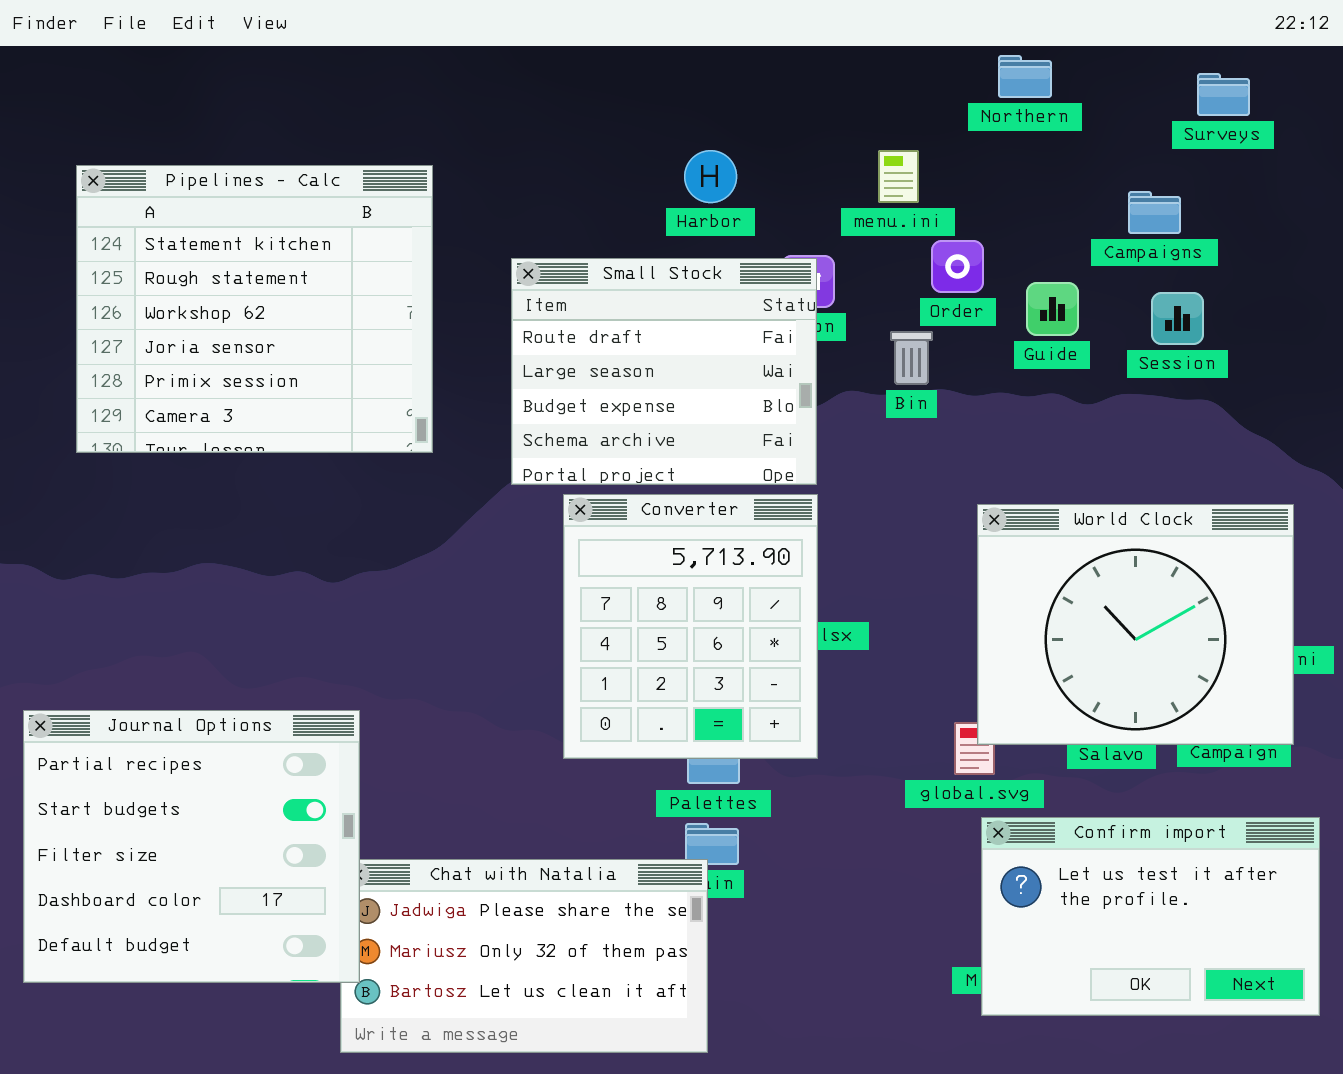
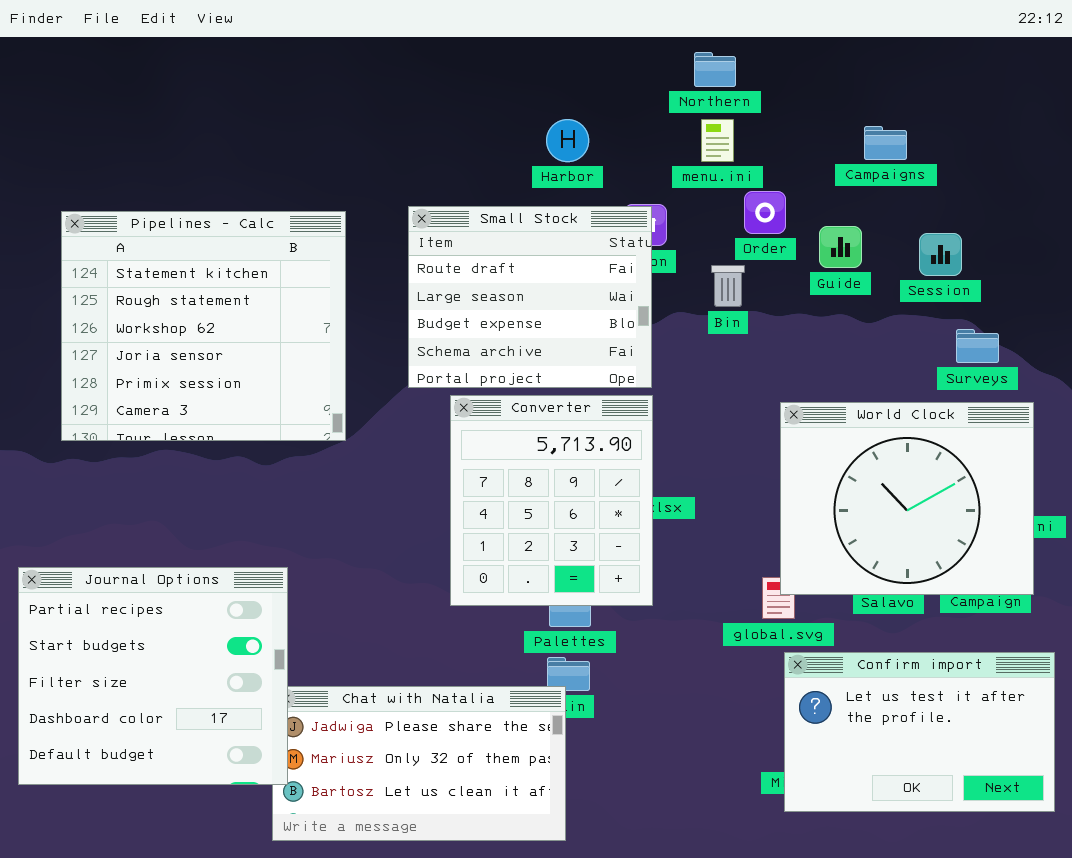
Northern: [998,55,1052,98] -> [694,52,736,87], moved
Surveys: [1197,73,1250,116] -> [956,329,999,363], moved
Pipelines - Calc: [76,165,433,453] -> [61,211,346,441], moved
Campaigns: [1128,191,1181,234] -> [864,126,907,160], moved

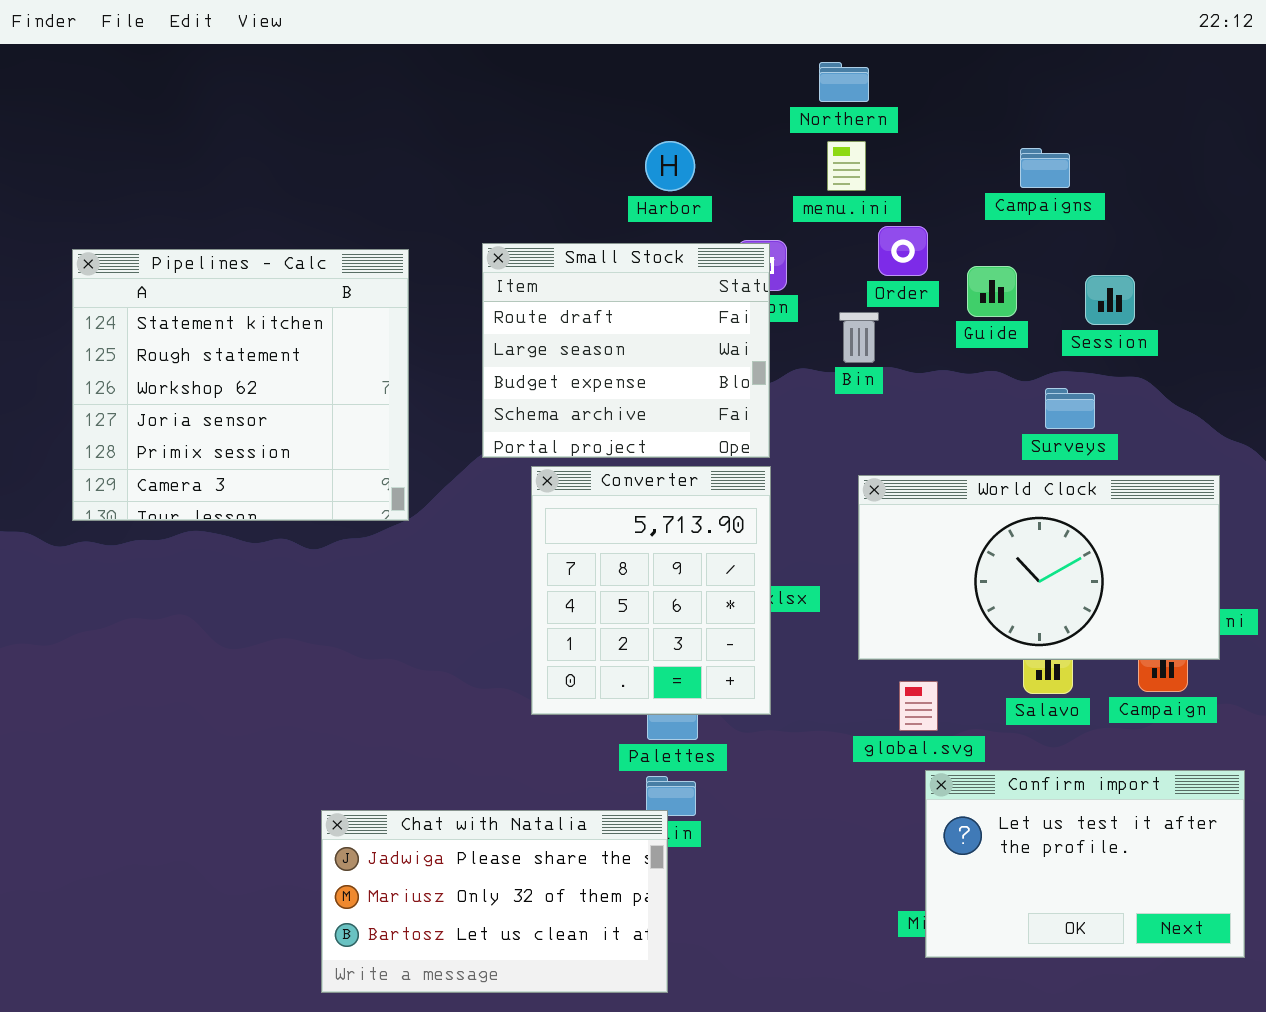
Surveys: [956,329,999,363] -> [1045,388,1095,429], moved
World Clock: [780,402,1034,595] -> [858,475,1220,660], resized
Journal Options: [18,567,288,785] -> none, closed

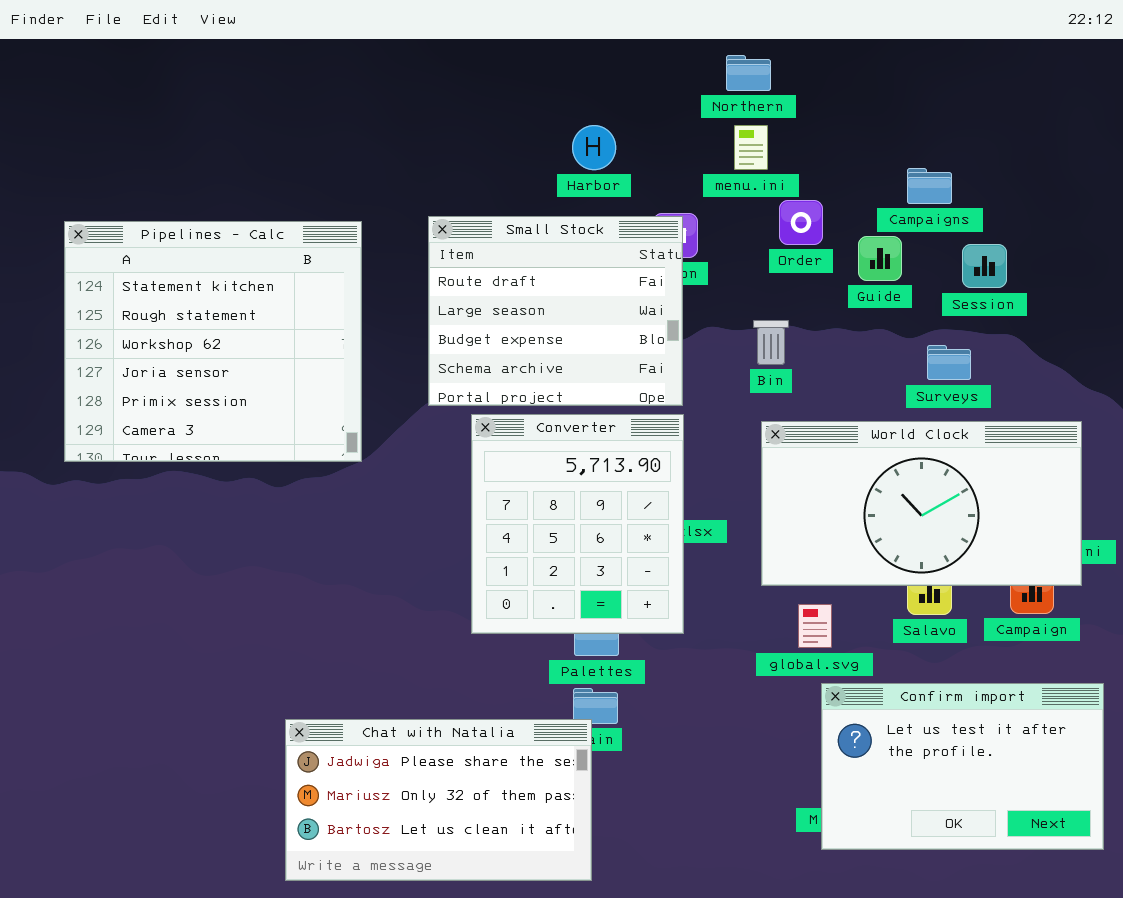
Campaigns: [1020,148,1070,188] -> [907,168,952,204], moved
Bin: [839,312,879,363] -> [753,320,789,365], moved

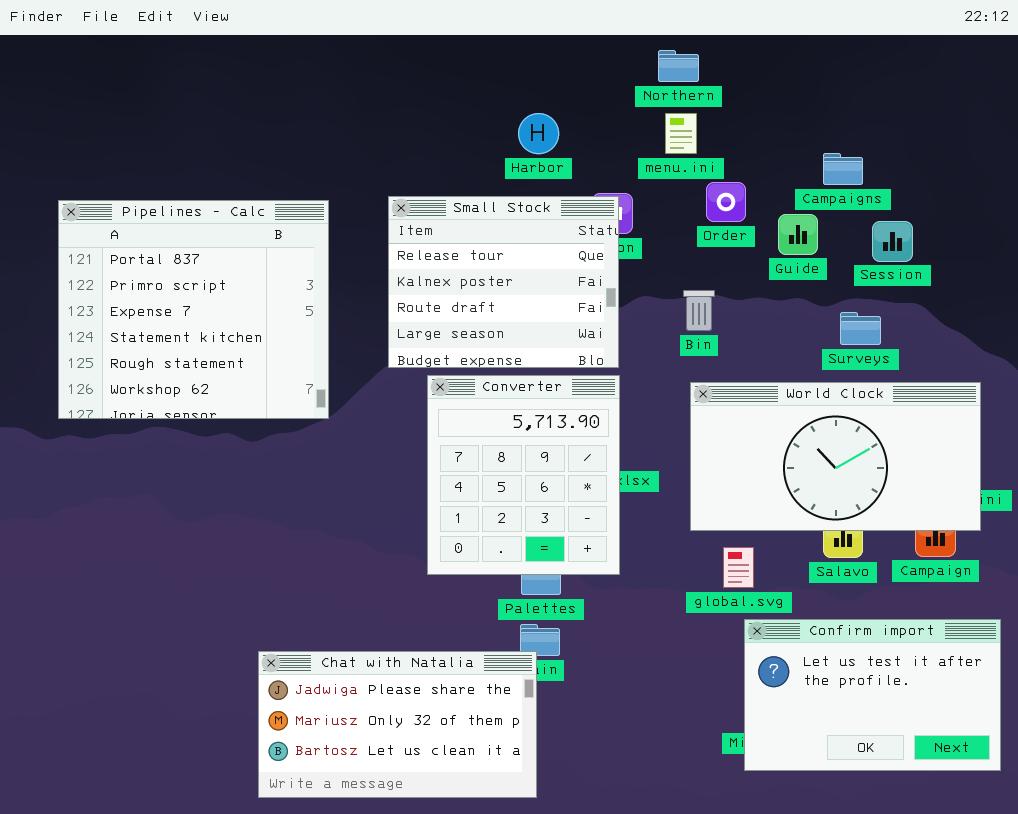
Small Stock: [428,216,683,406] -> [388,196,619,368], scrolled up 2 rows
Pipelines - Calc: [64,221,362,462] -> [58,200,329,419], scrolled up 3 rows

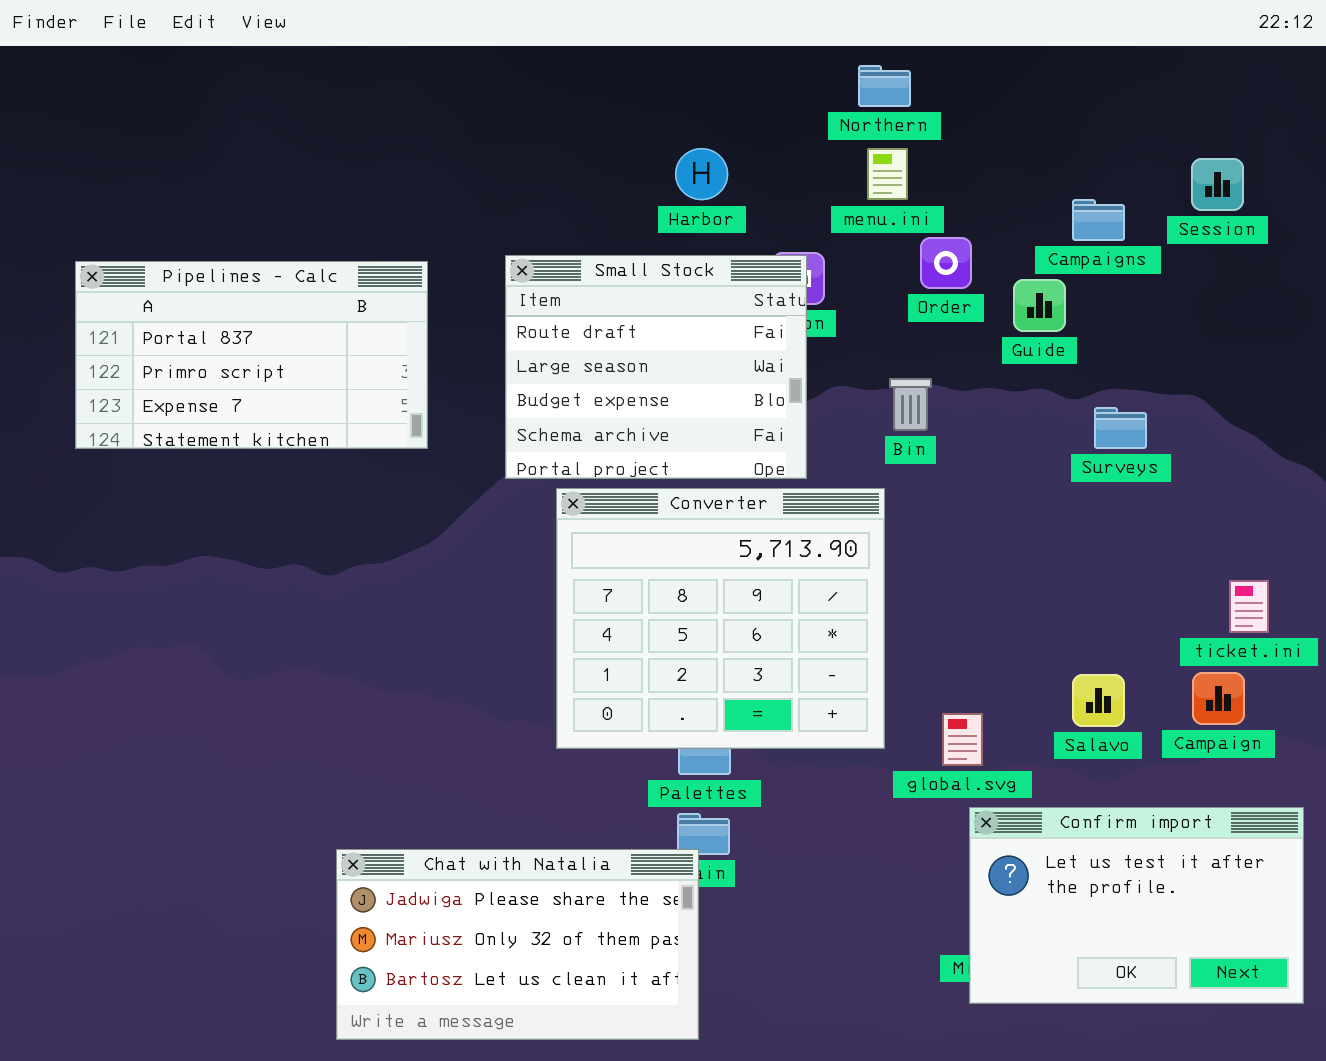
Small Stock: [388,196,619,368] -> [505,255,807,479], scrolled down 2 rows
Pipelines - Calc: [58,200,329,419] -> [75,261,428,449], resized
Session: [872,221,913,262] -> [1191,158,1244,211], moved
Converter: [427,375,620,575] -> [556,488,885,749], resized
World Clock: [690,382,981,531] -> none, closed

